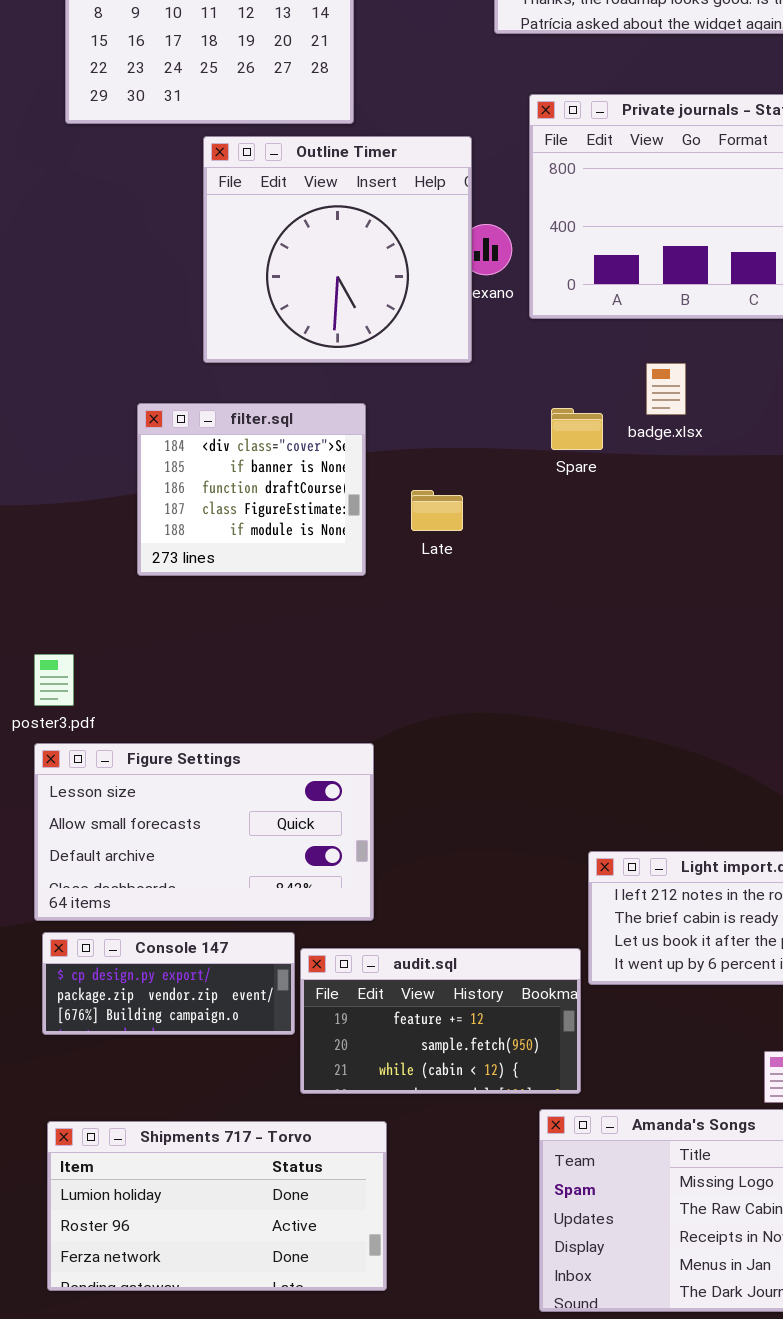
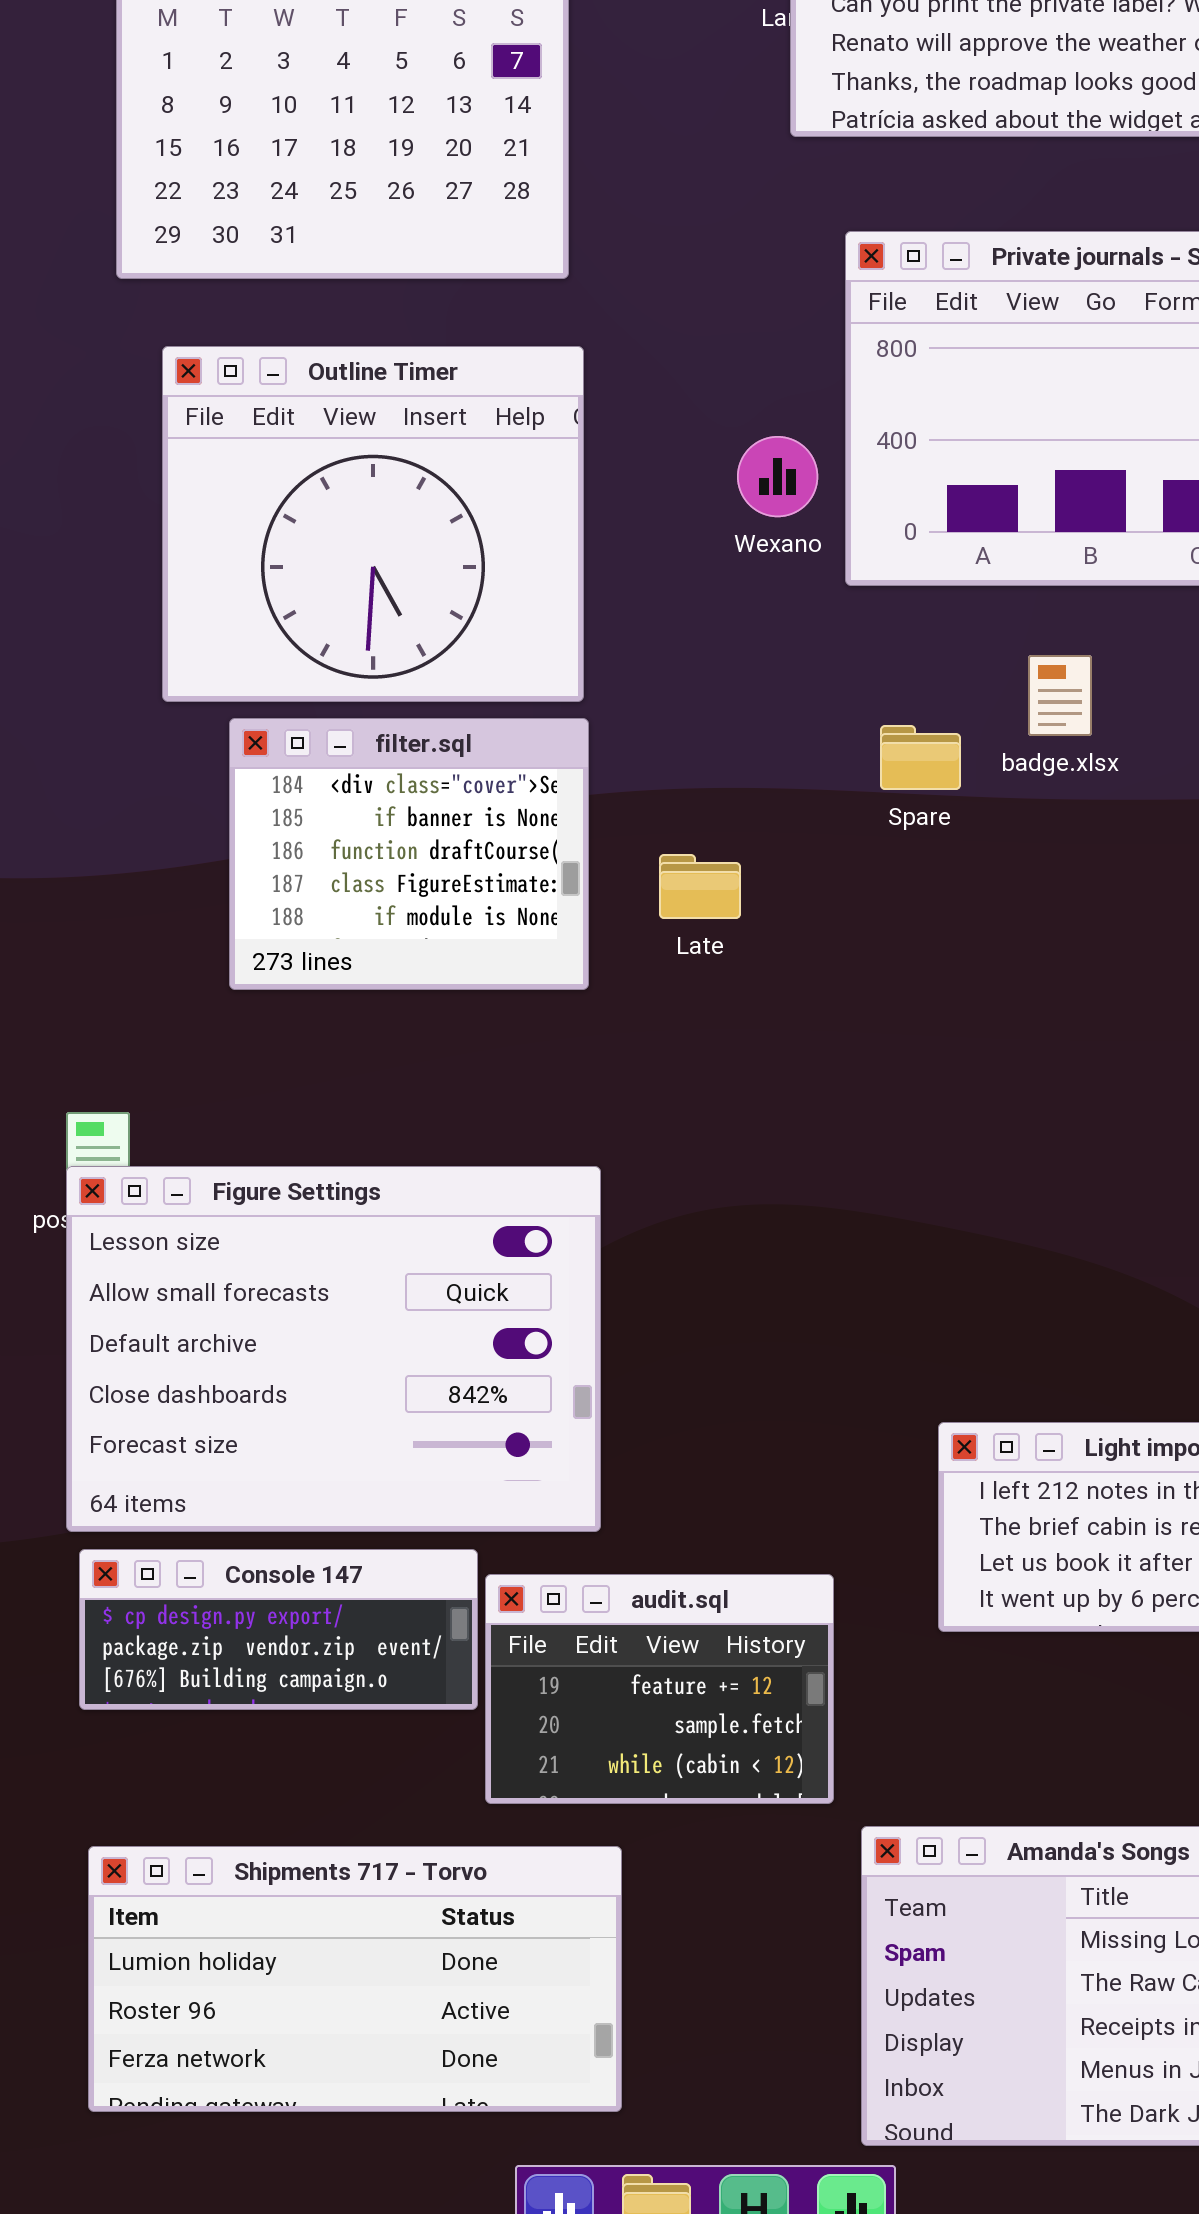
Outline Timer: [203,136,472,363] -> [162,346,584,702], moved
Figure Settings: [34,743,374,921] -> [66,1166,601,1532], resized
audit.sql: [300,948,581,1094] -> [485,1574,834,1804], resized

